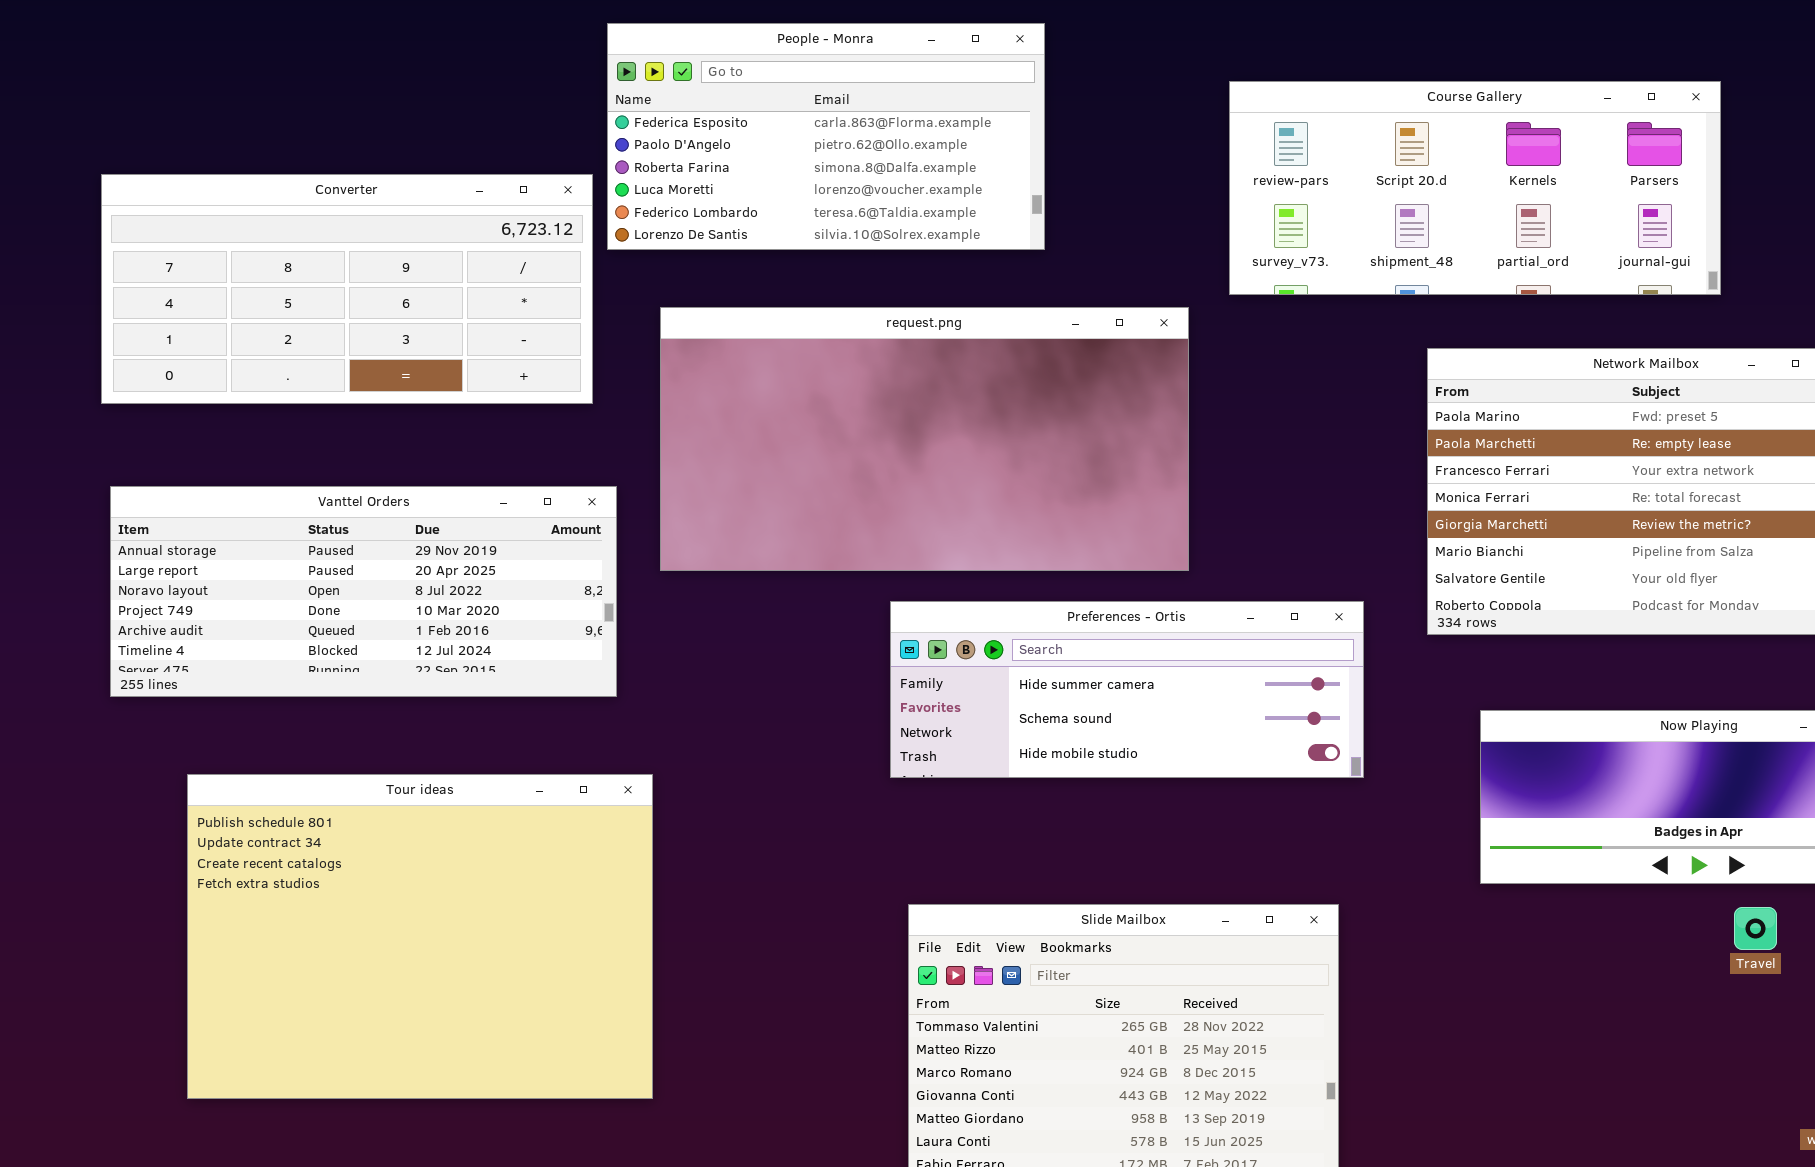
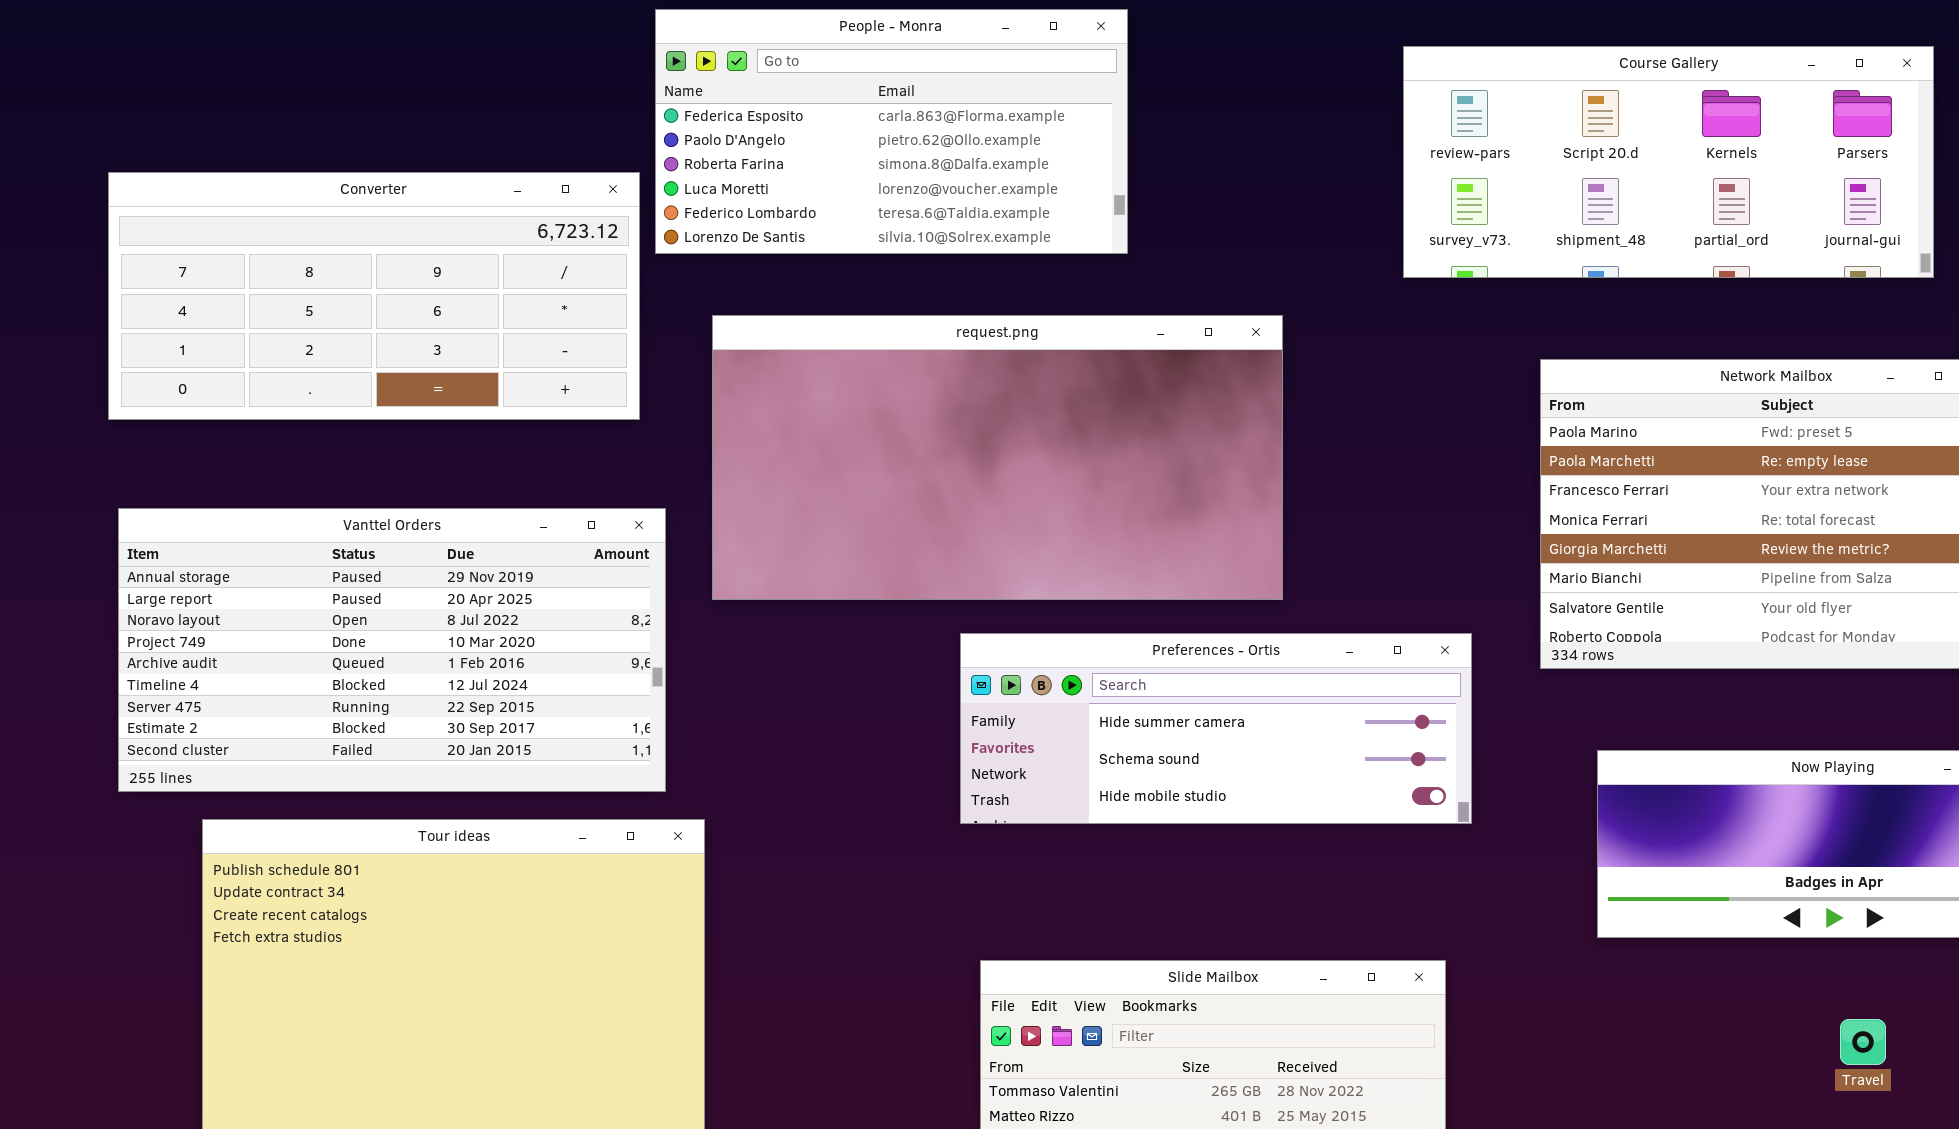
Course Gallery: [1229,81,1721,295] -> [1403,46,1934,278], moved
Vanttel Orders: [110,486,617,697] -> [118,508,666,792], resized
Travel: [1734,907,1777,950] -> [1840,1019,1886,1065], moved

